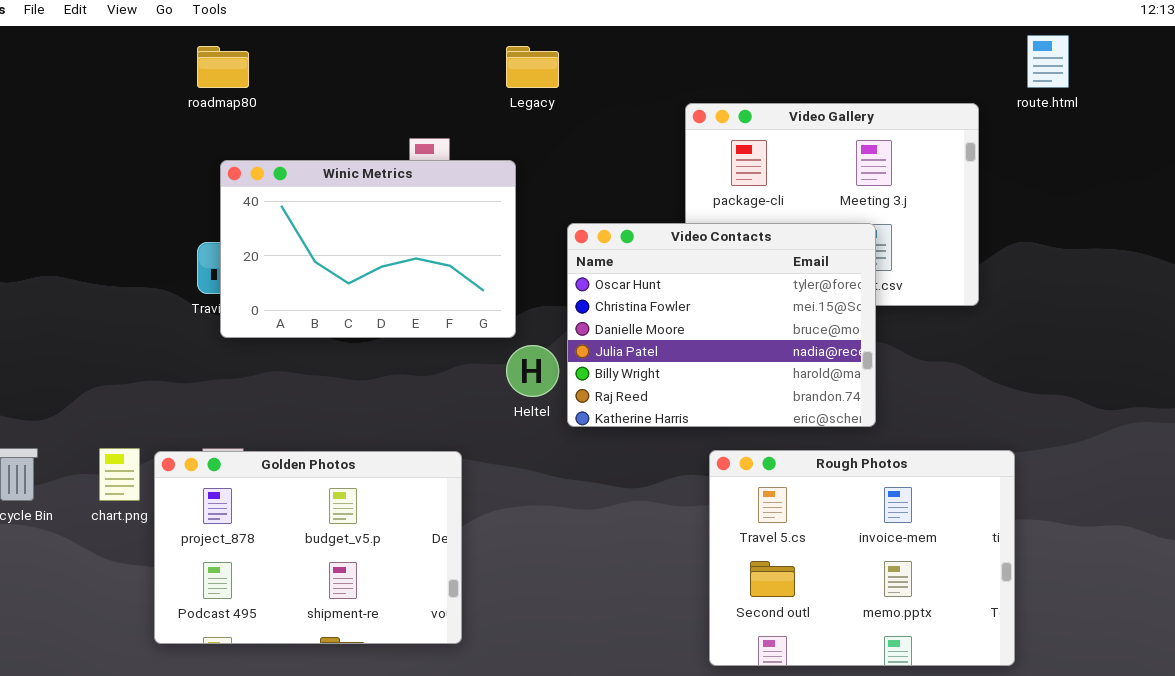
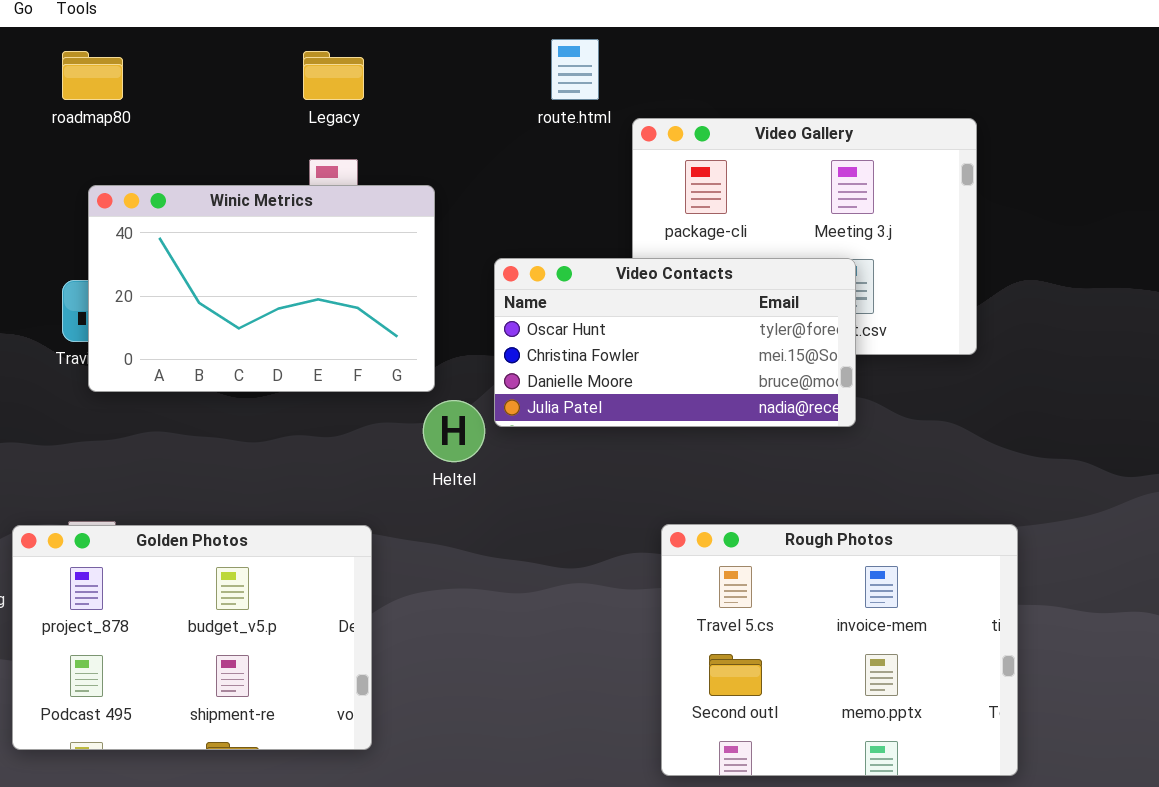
route.html: [1027,35,1069,88] -> [551,39,599,100], moved
Legacy: [506,46,559,88] -> [303,51,364,100], moved
Video Contacts: [567,223,876,427] -> [494,258,856,427], resized

